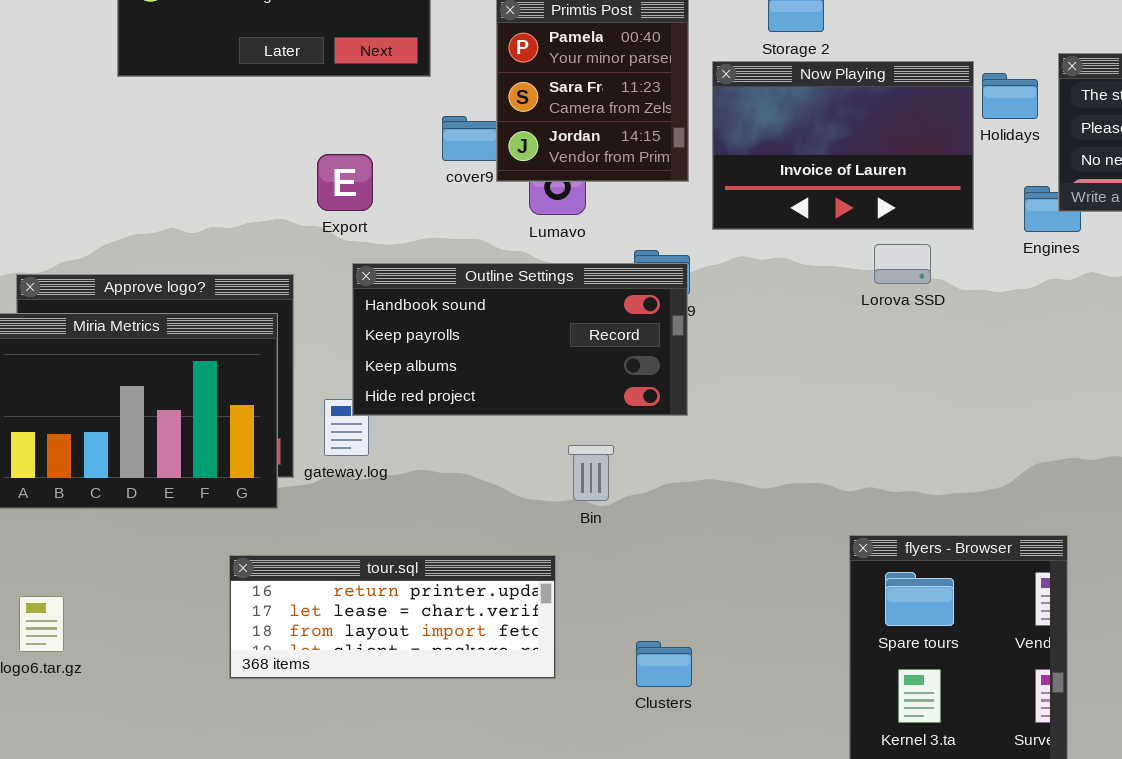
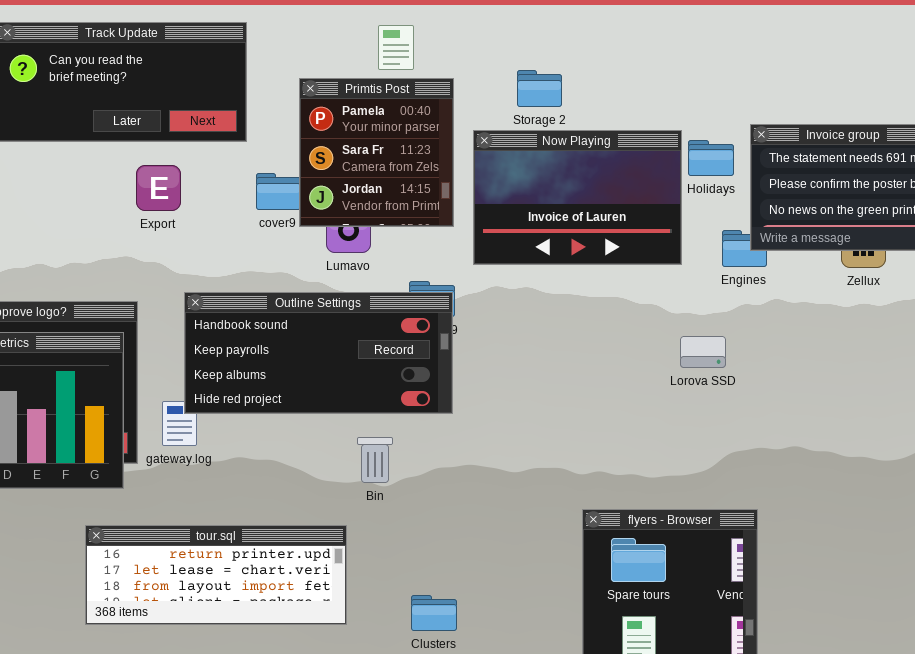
Export: [317,154,373,211] -> [136,165,181,211], moved
Lorova SSD: [874,244,931,284] -> [680,336,726,368], moved

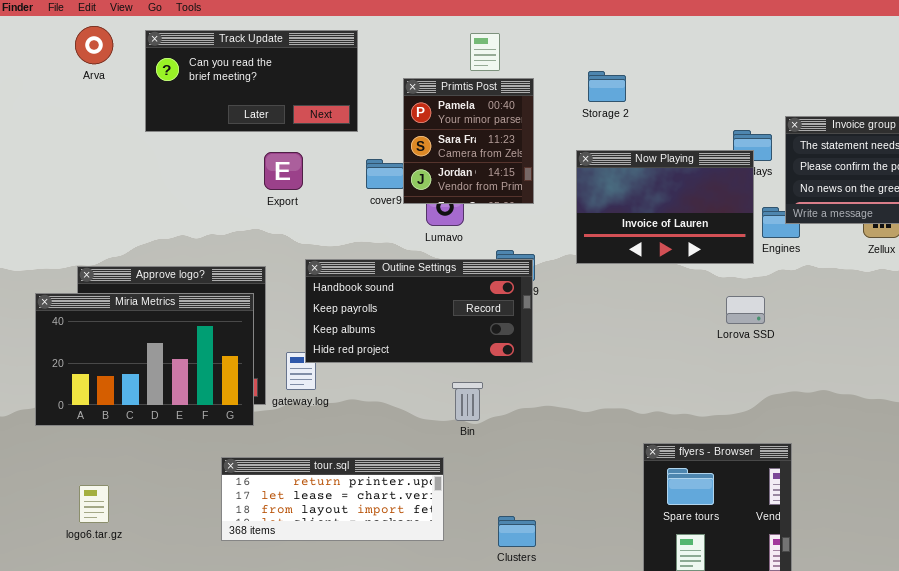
Now Playing: [473,130,682,265] -> [576,150,754,264], moved

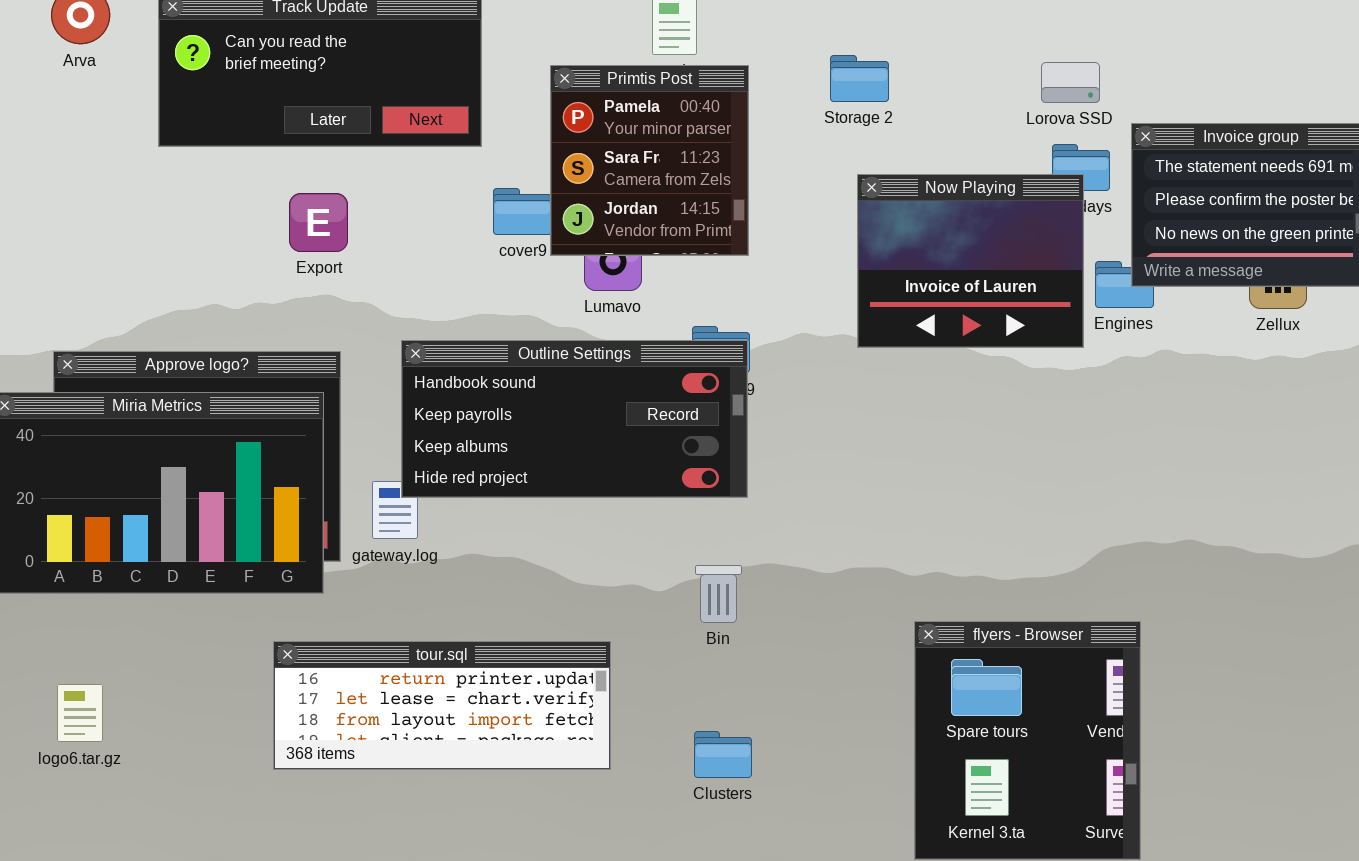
Now Playing: [576,150,754,264] -> [857,174,1084,348], resized
Export: [264,152,303,190] -> [289,193,348,252], moved
Lorova SSD: [726,296,765,324] -> [1041,62,1100,103], moved
Bin: [452,382,483,421] -> [695,565,742,623], moved

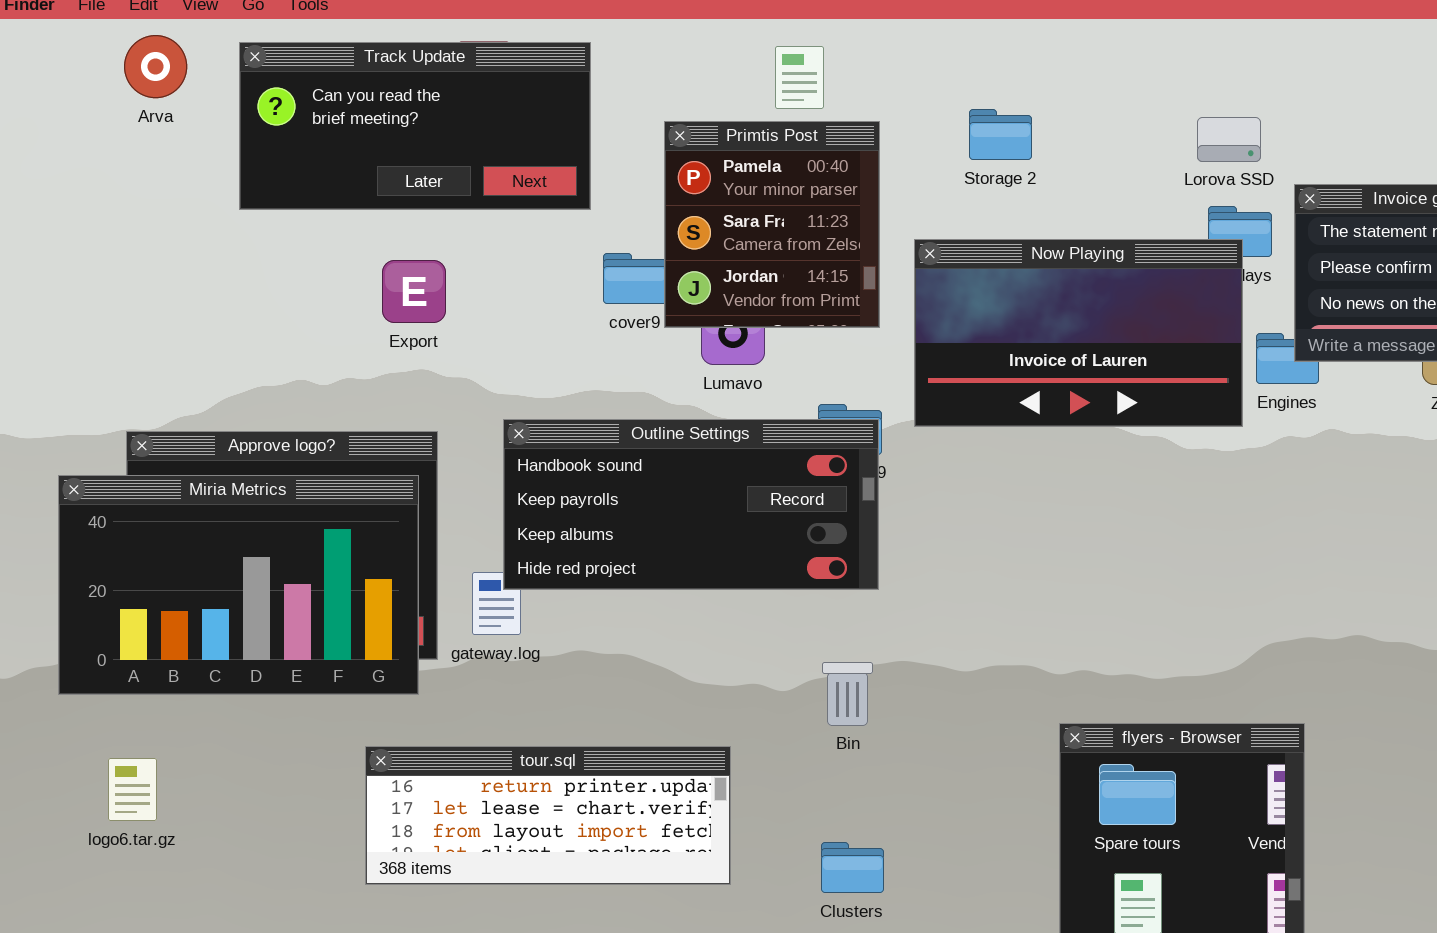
Now Playing: [857,174,1084,348] -> [914,239,1243,427], resized
logo6.tar.gz: [57,684,103,742] -> [108,758,157,821], moved

